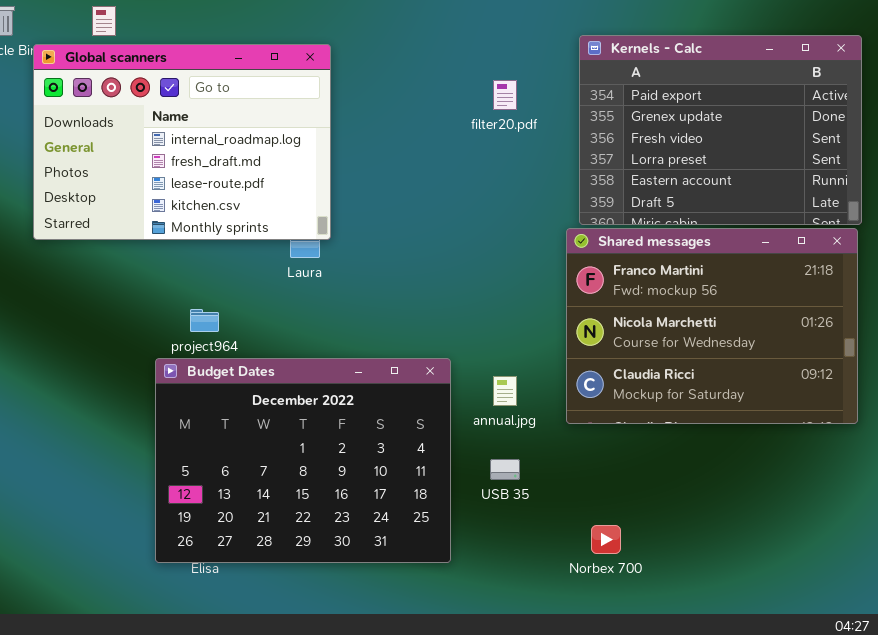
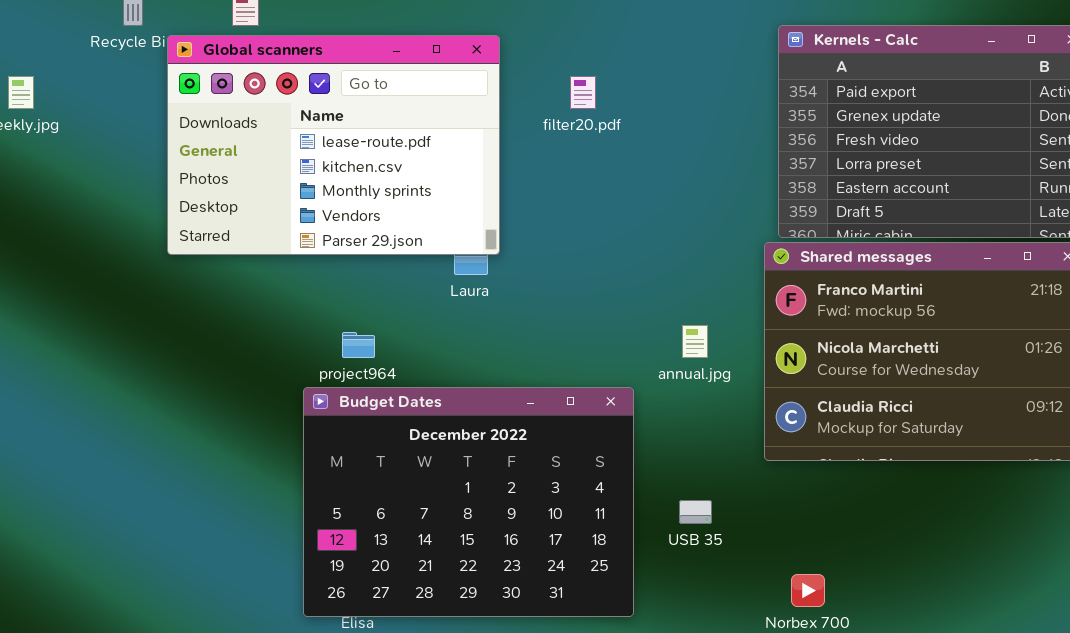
Global scanners: [33,44,331,240] -> [167,35,500,255], scrolled down 2 rows
filter20.pdf: [493,80,517,110] -> [570,76,596,109], moved
annual.jpg: [493,376,517,406] -> [682,325,708,358], moved

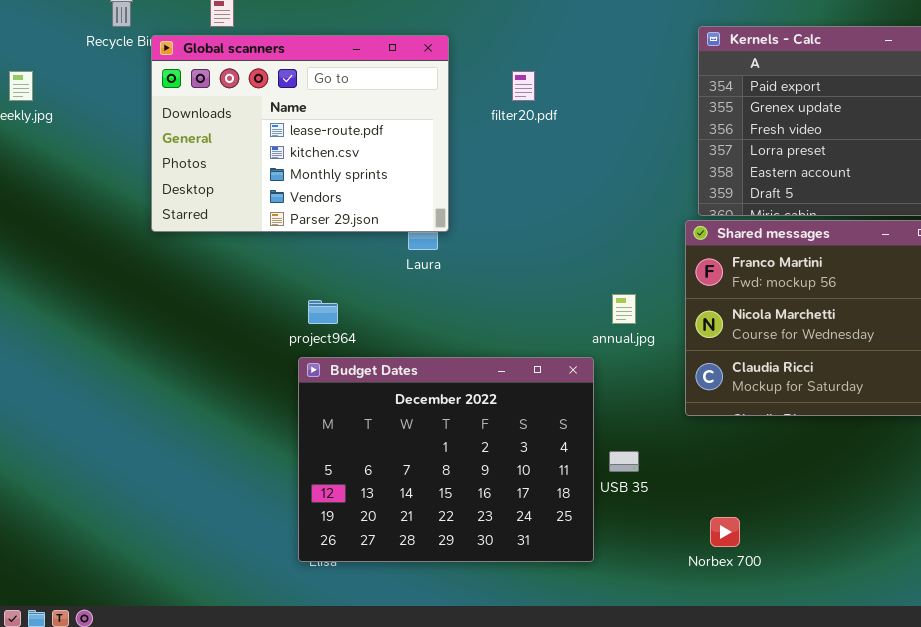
Budget Dates: [303,387,634,617] -> [298,357,594,562], moved

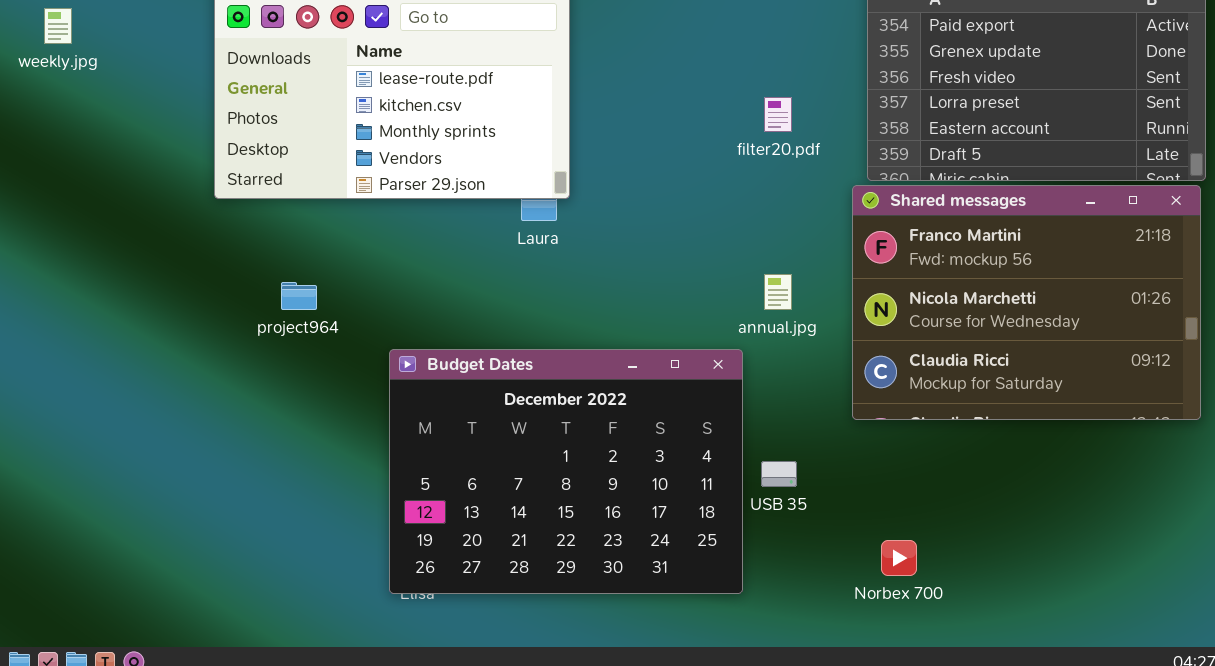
filter20.pdf: [512,71,535,101] -> [764,97,792,132], moved
project964: [308,300,338,324] -> [281,282,317,310], moved

